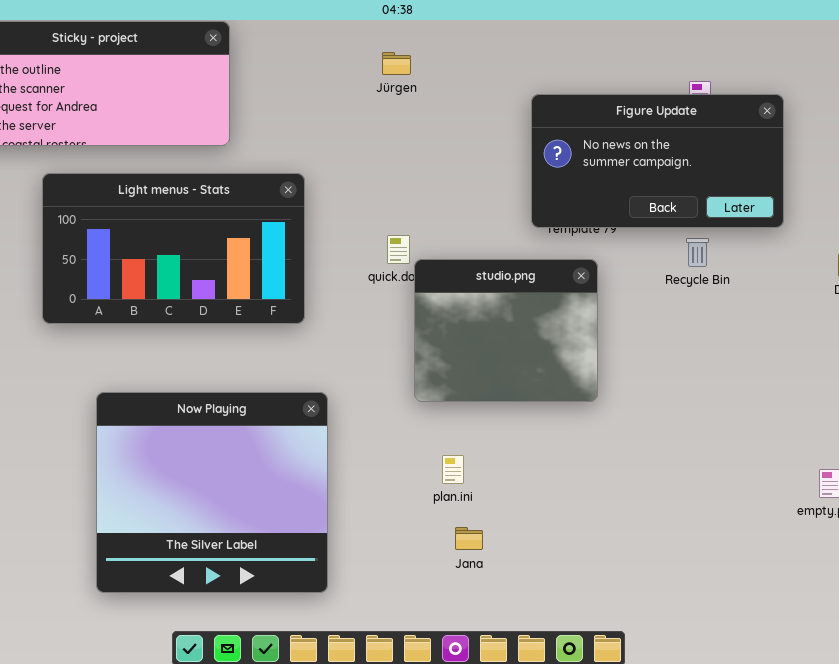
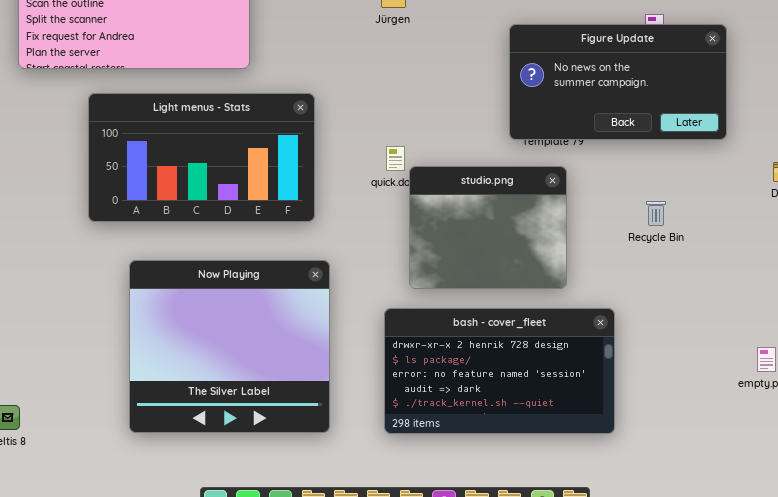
Recycle Bin: [686,238,709,267] -> [646,201,666,226], moved
Now Playing: [96,392,328,593] -> [129,260,330,433], moved
bash - cover_fleet: none -> [384,308,615,434], opened

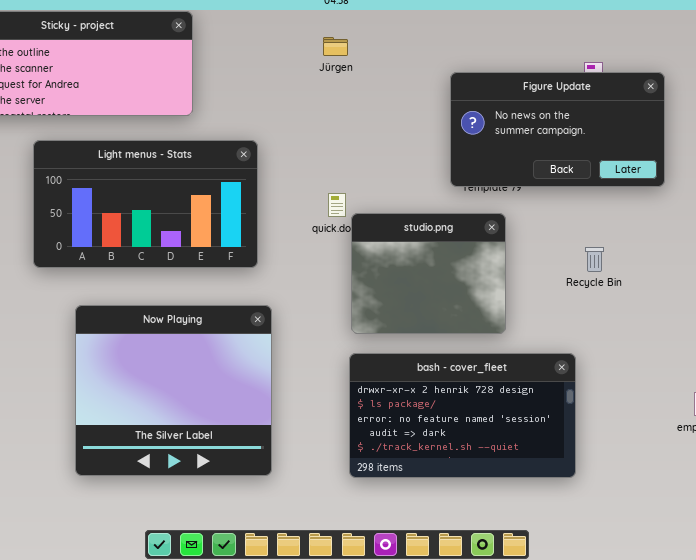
bash - cover_fleet: [384,308,615,434] -> [349,353,576,478], moved

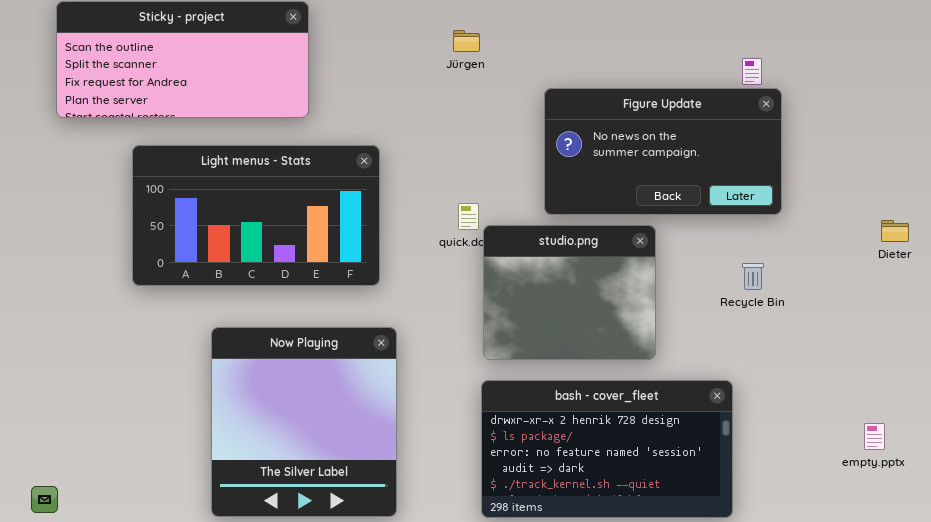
Figure Update: [450,72,665,187] -> [544,88,782,215], moved
Now Playing: [75,305,272,476] -> [211,327,397,517], resized

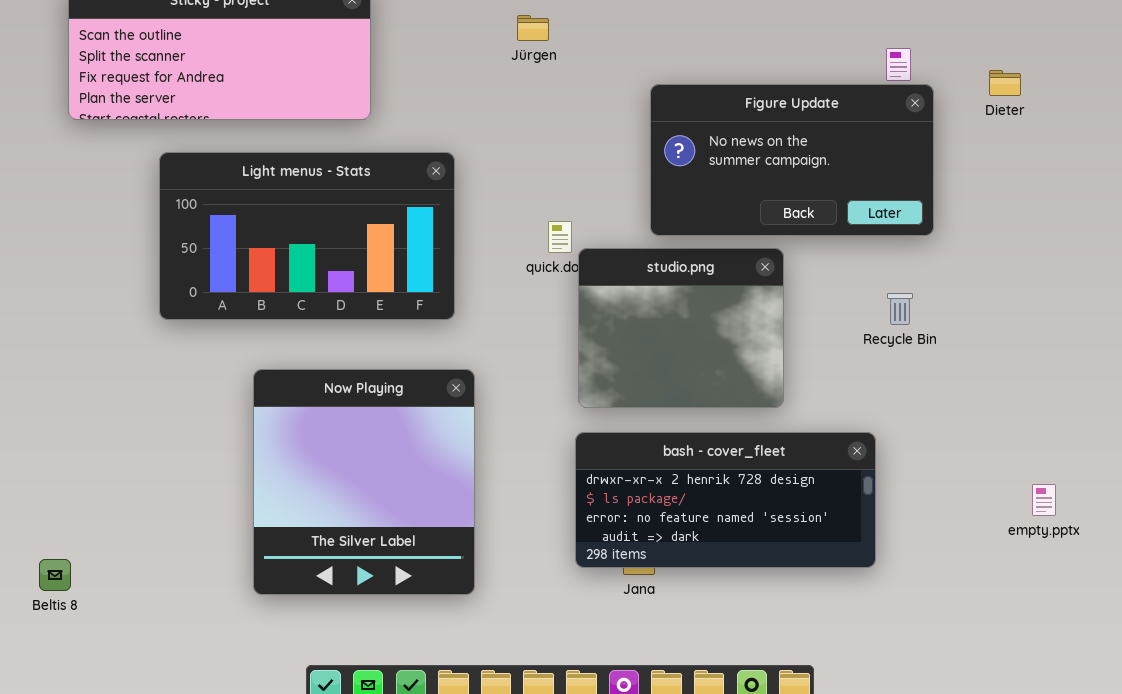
Jürgen: [453,30,480,52] -> [517,15,549,41], moved
Dieter: [881,220,909,242] -> [989,70,1021,96], moved
bash - cover_fleet: [481,380,733,518] -> [575,432,876,568], resized

